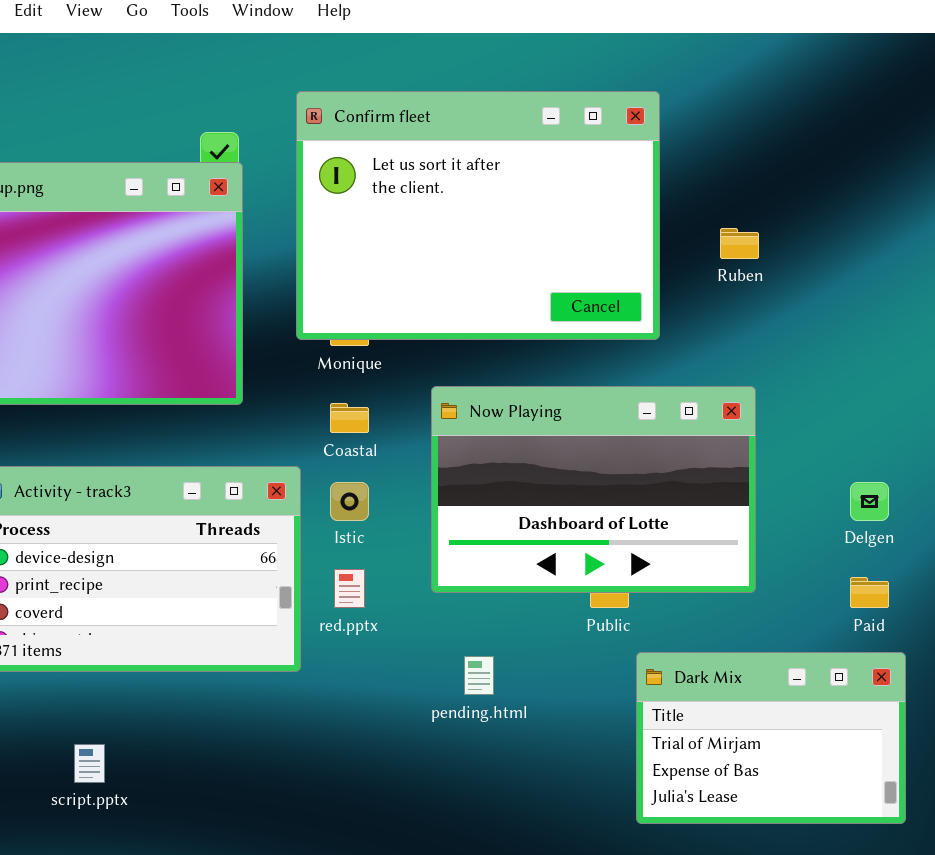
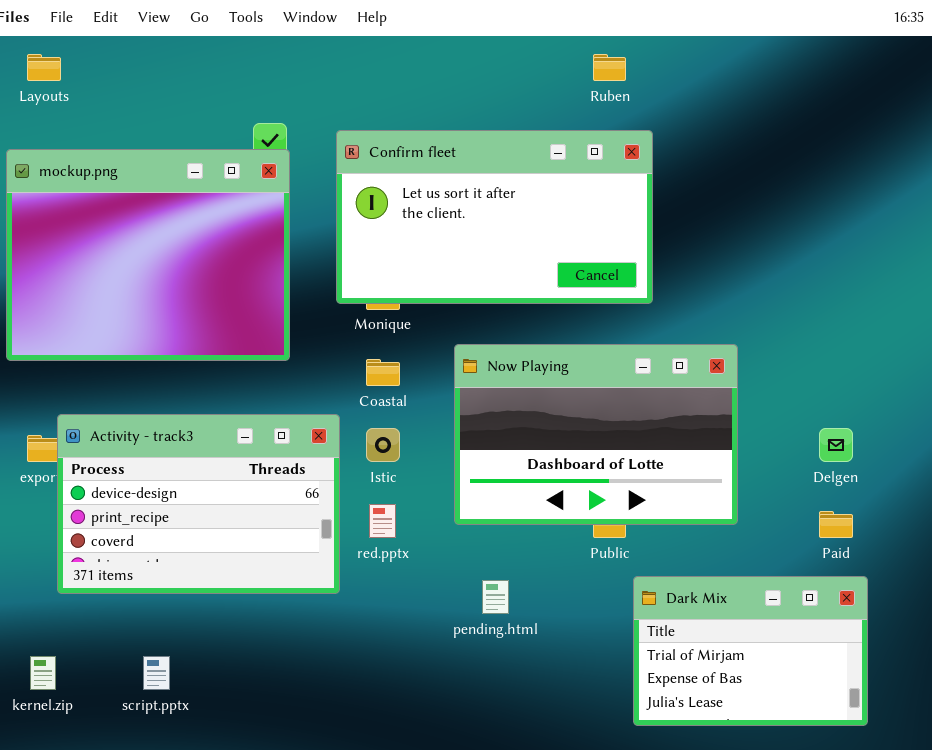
Confirm fleet: [296,91,660,340] -> [336,130,653,304], resized
Ruben: [720,228,759,259] -> [593,54,626,81], moved

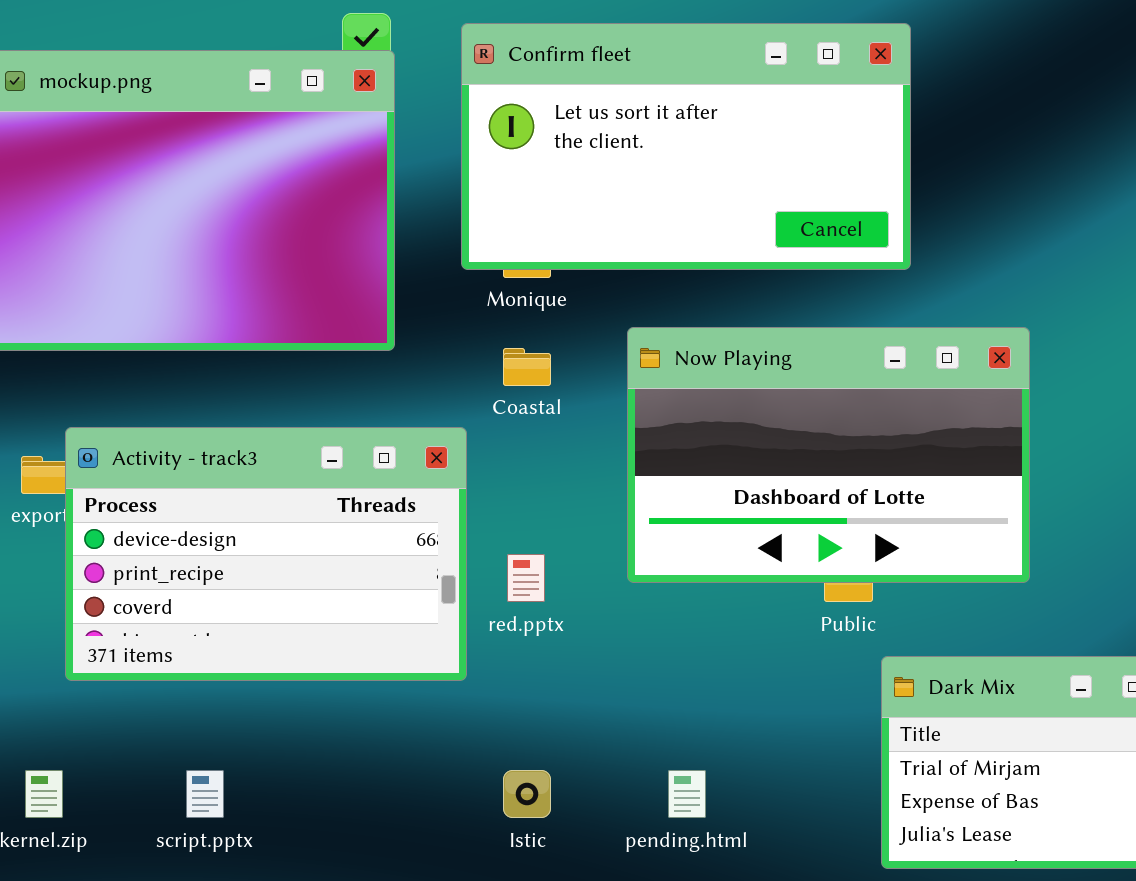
Istic: [366,428,400,462] -> [503,770,551,818], moved
pending.html: [482,580,509,614] -> [668,770,706,818], moved

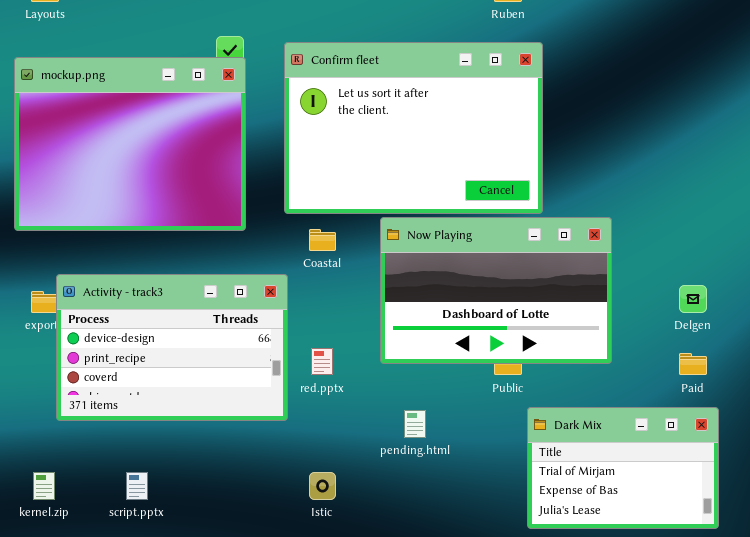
Confirm fleet: [461,23,911,270] -> [284,42,543,214], resized
pending.html: [668,770,706,818] -> [404,410,426,438], moved

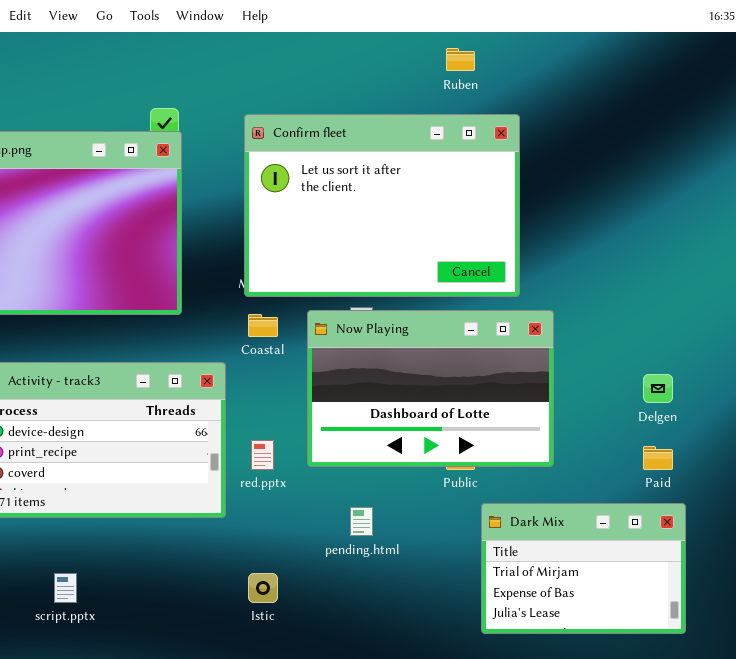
Confirm fleet: [284,42,543,214] -> [244,114,520,297], moved
Now Playing: [380,217,612,364] -> [307,310,554,467], moved

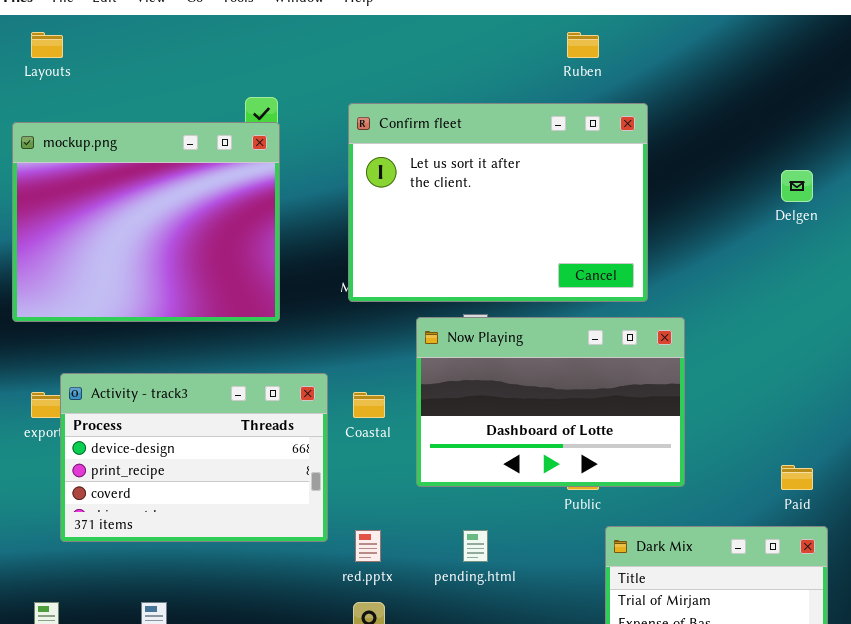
Coastal: [248,314,278,337] -> [353,392,385,418], moved
Delgen: [643,374,673,403] -> [781,170,813,202], moved
red.pptx: [251,440,274,470] -> [355,530,381,562], moved

